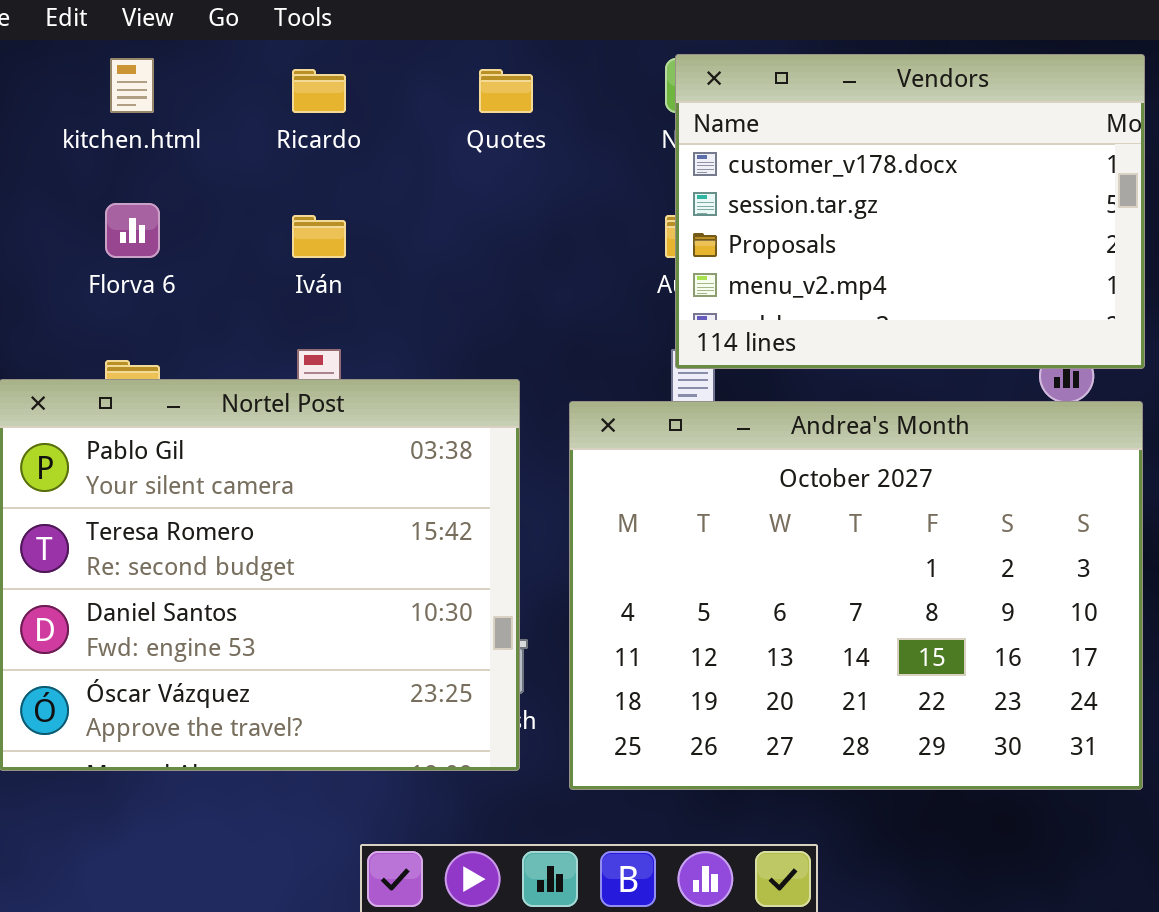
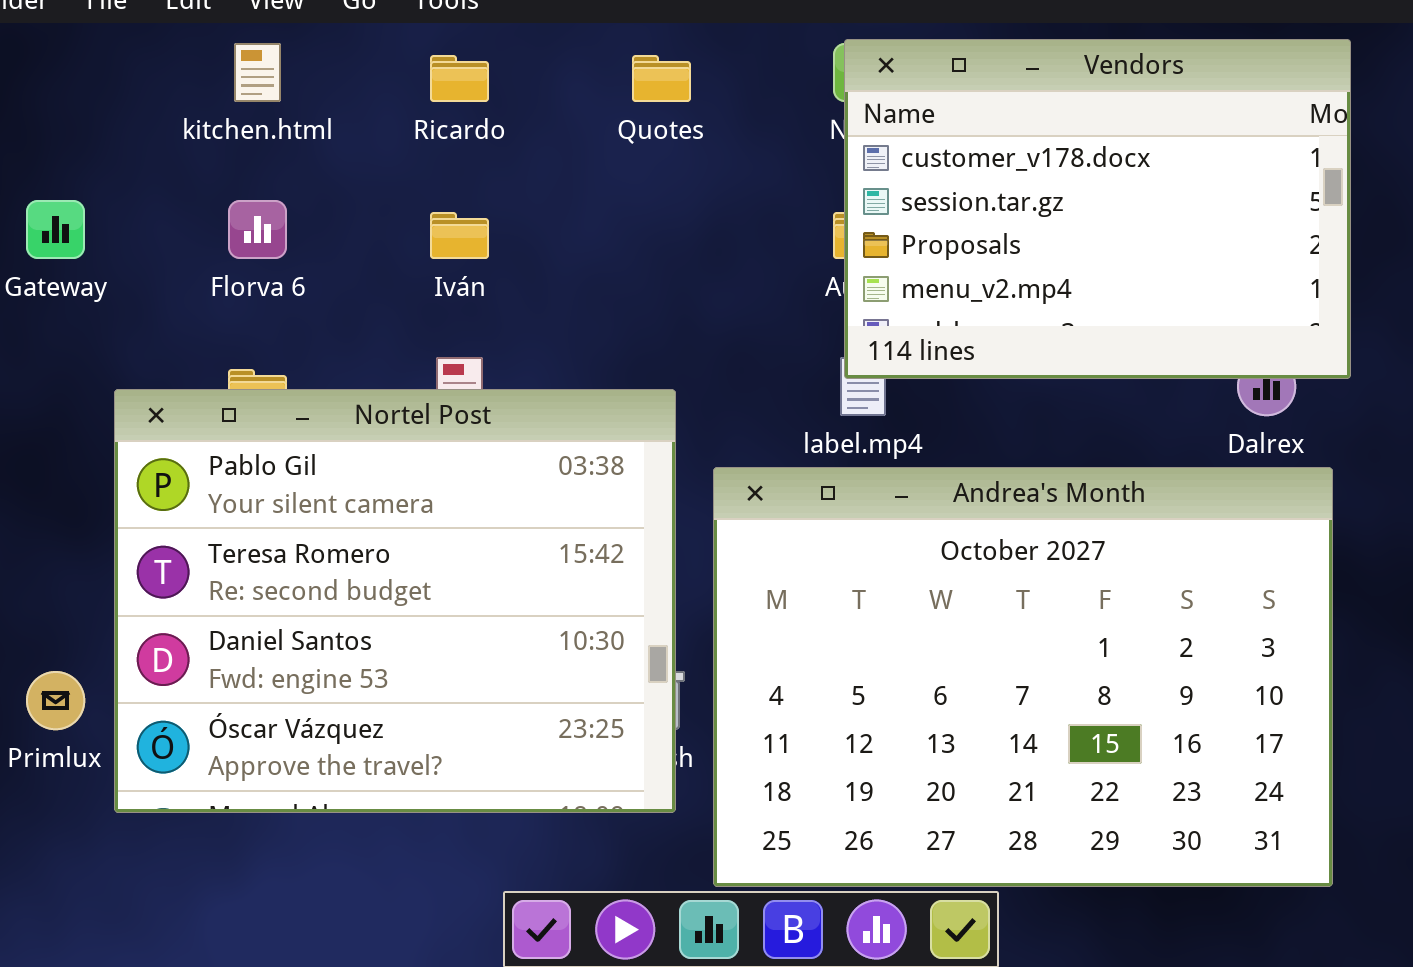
Andrea's Month: [569,401,1143,790] -> [713,467,1333,887], moved

